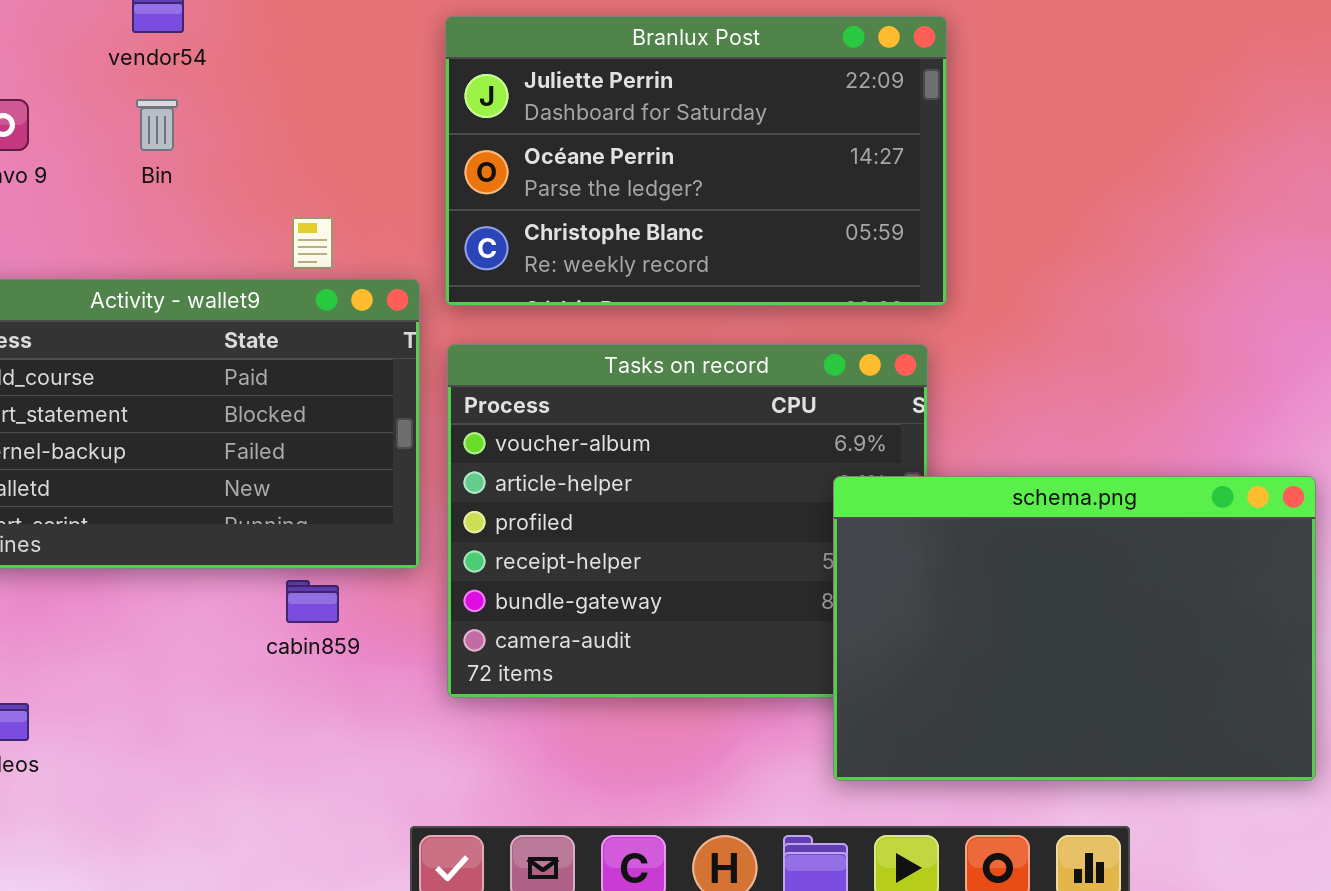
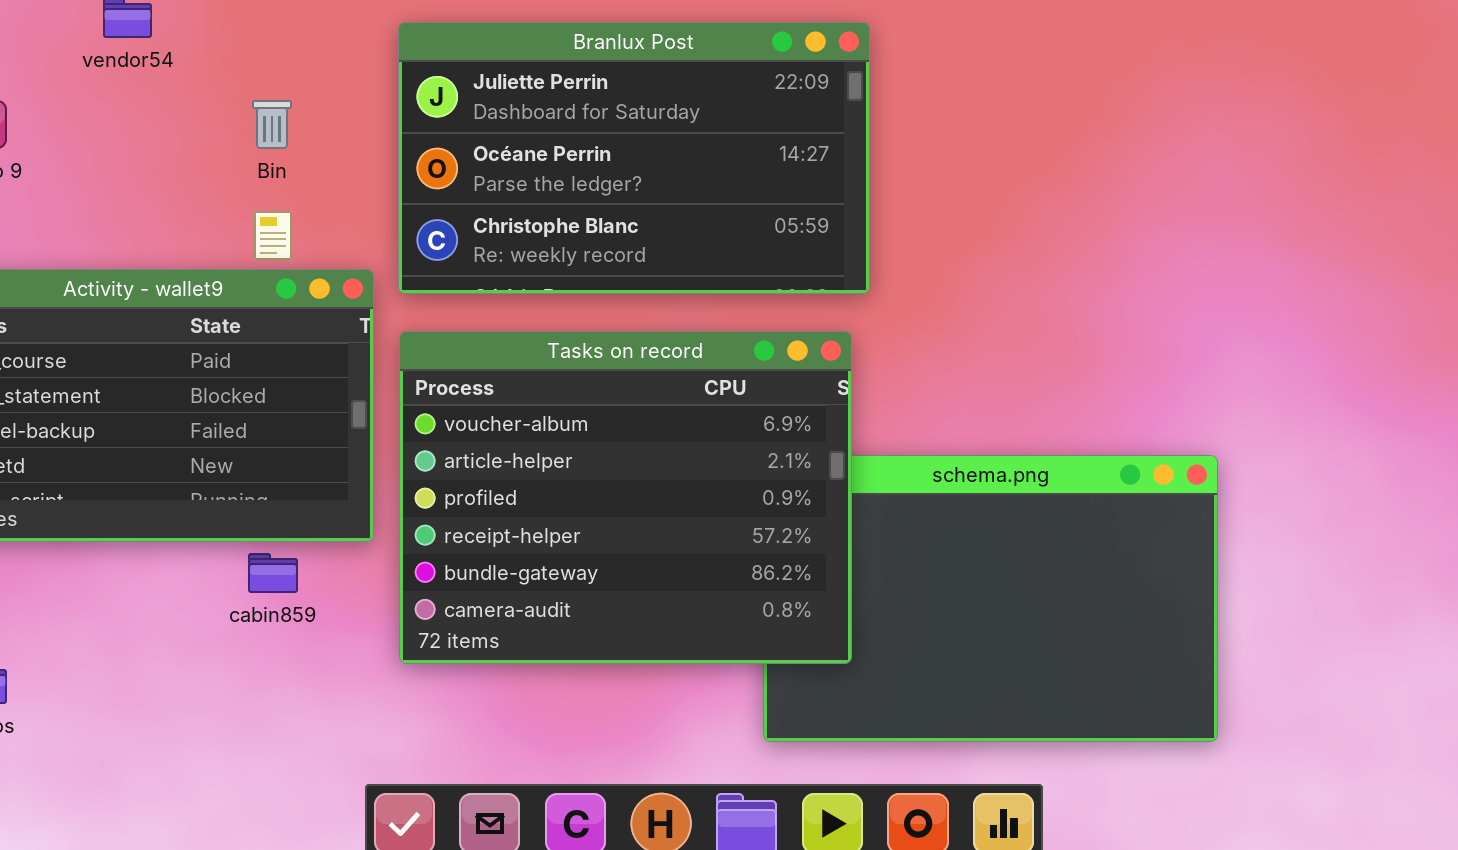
Bin: [136,99,178,151] -> [252,100,292,149], moved
Tasks on record: [447,344,928,698] -> [399,331,852,664], raised

